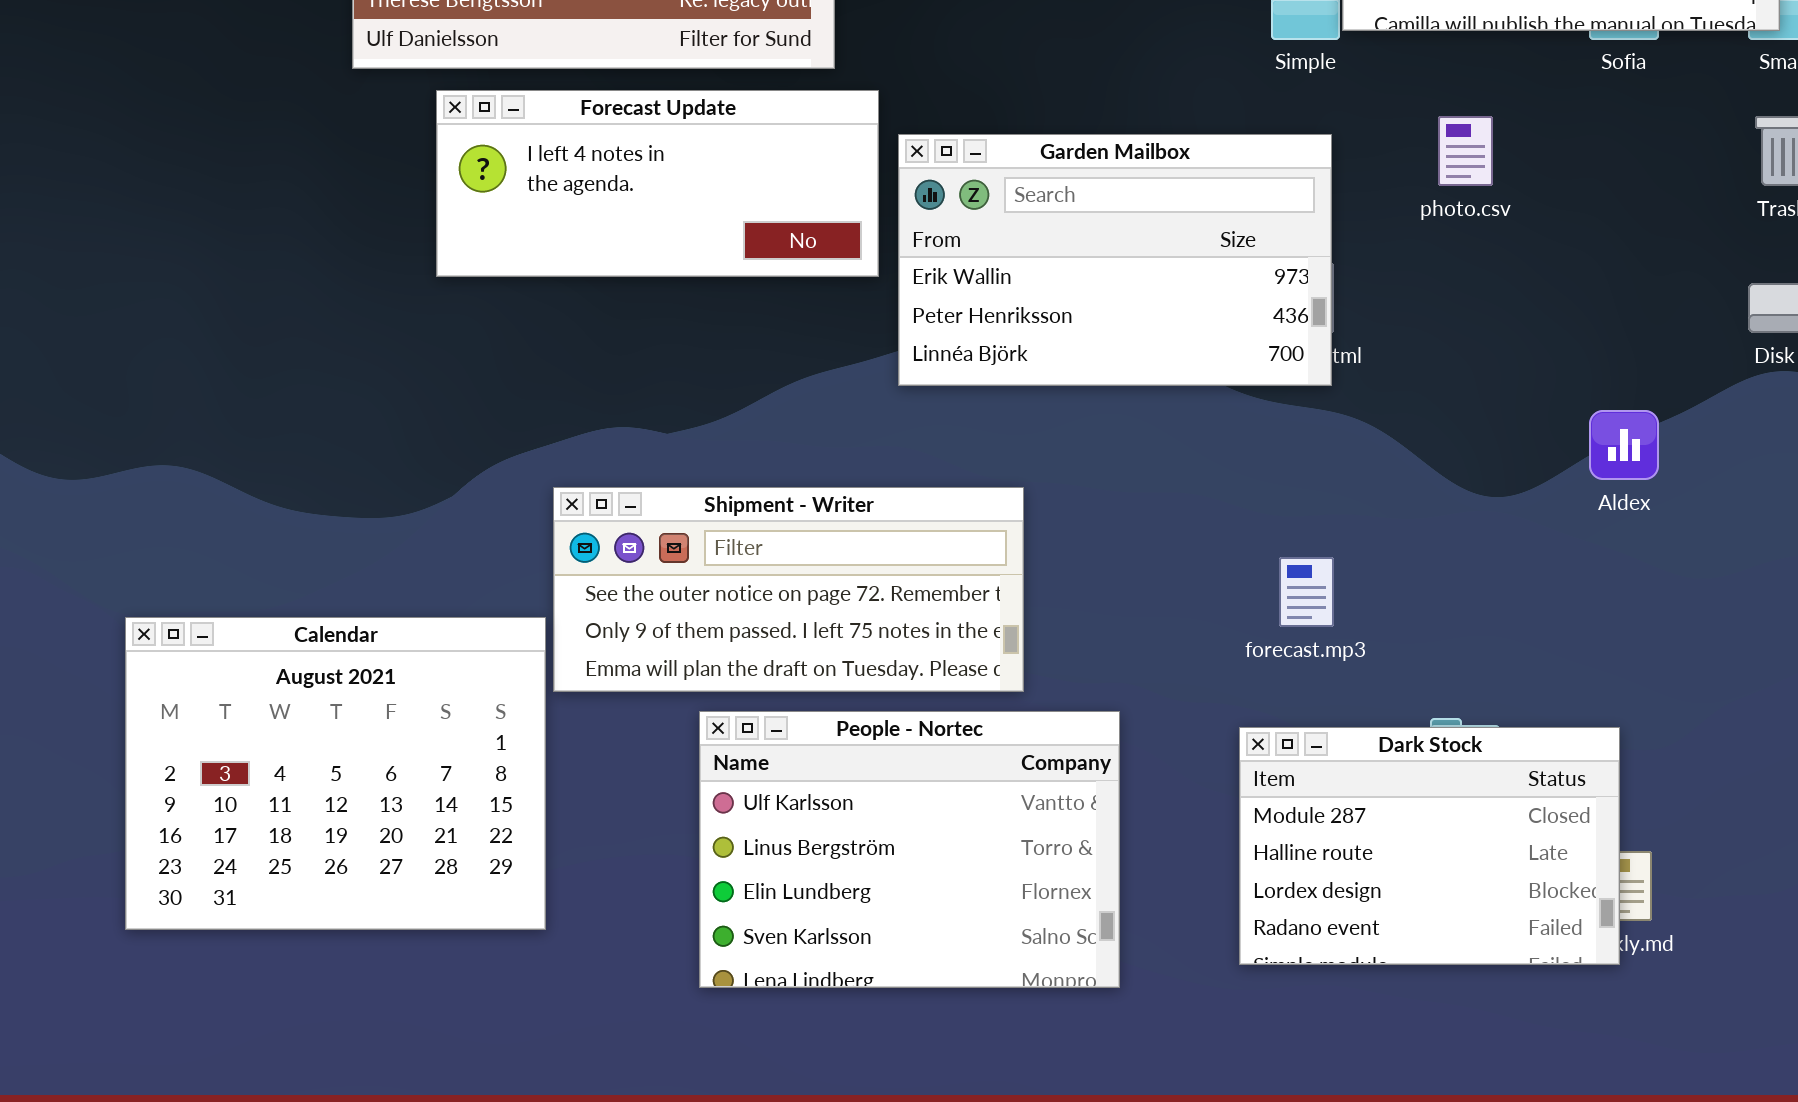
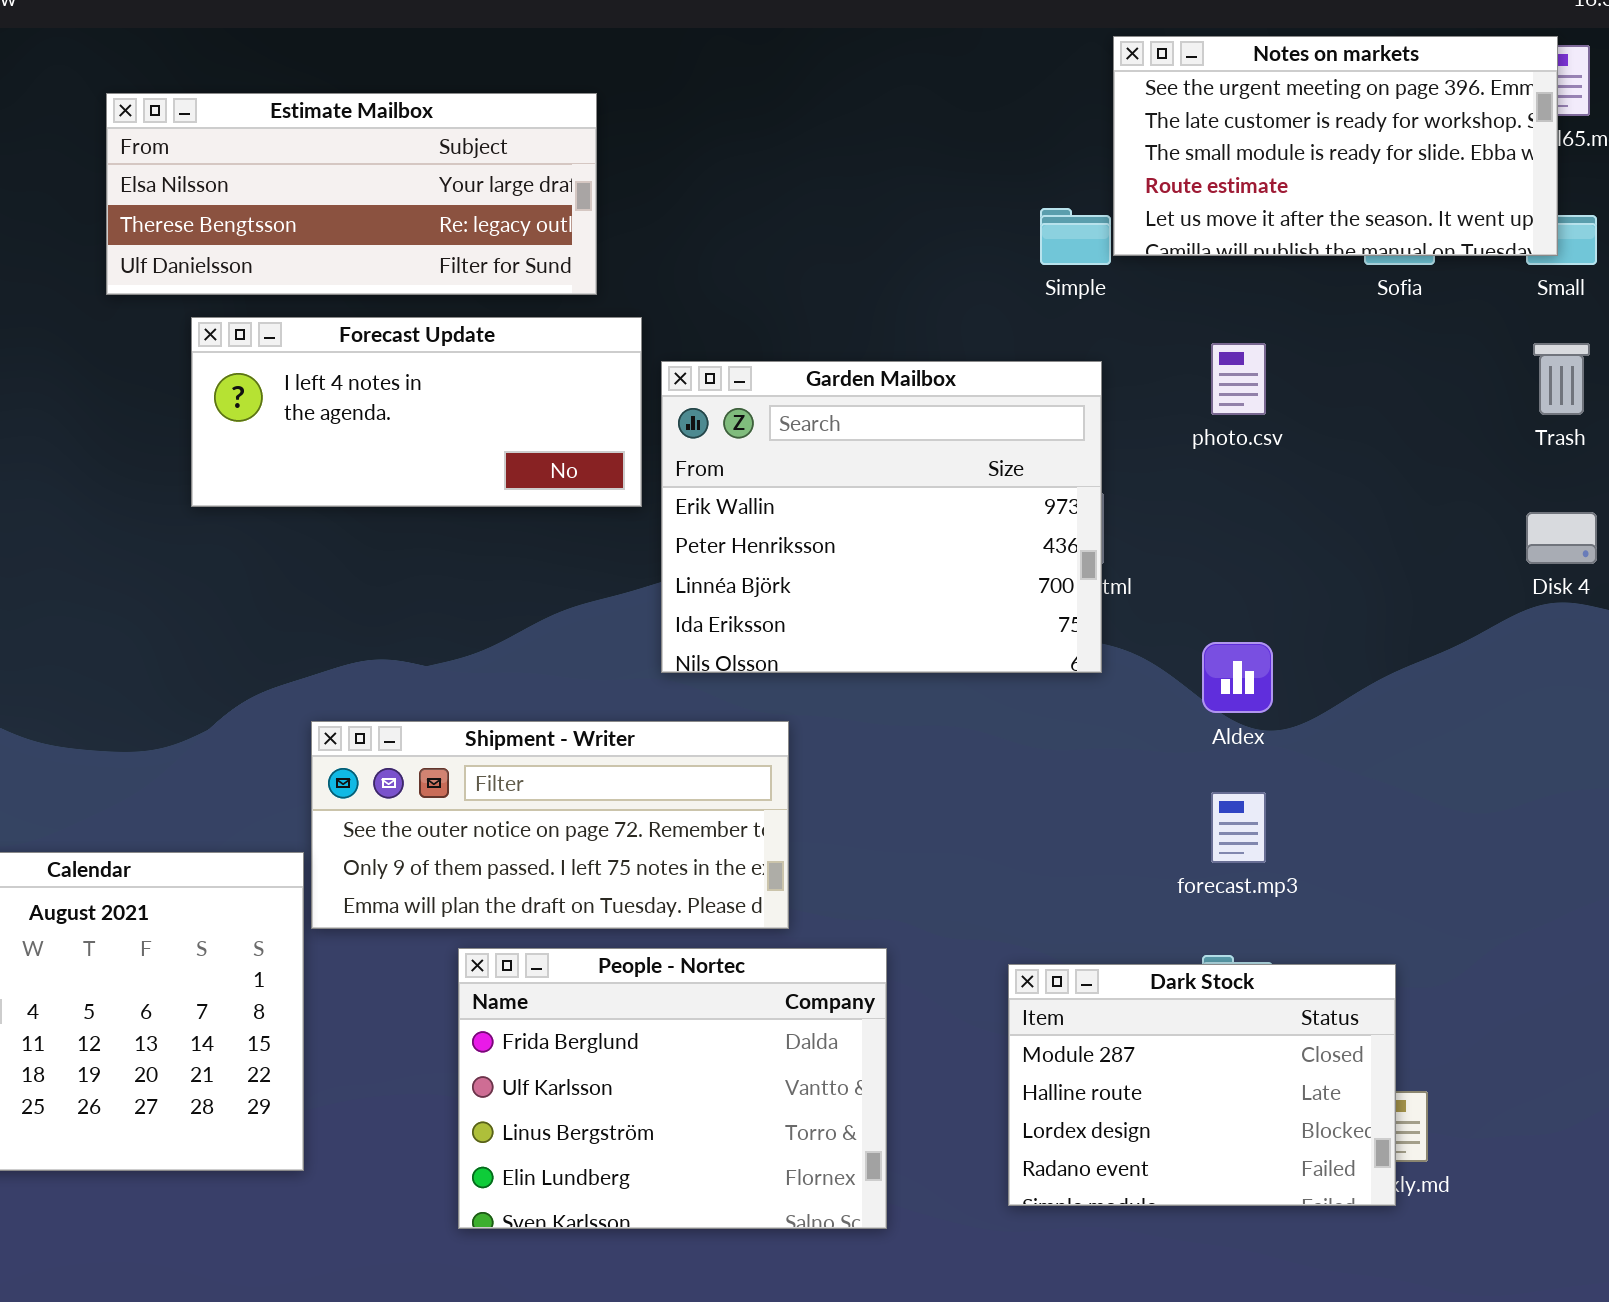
Garden Mailbox: [898,134,1332,386] -> [661,361,1102,673], resized
Aldex: [1589,410,1659,480] -> [1202,642,1273,713], moved
forecast.mp3: [1279,557,1334,627] -> [1211,792,1266,863], moved
People - Nortec: [699,711,1120,988] -> [458,948,887,1229], scrolled up 1 row

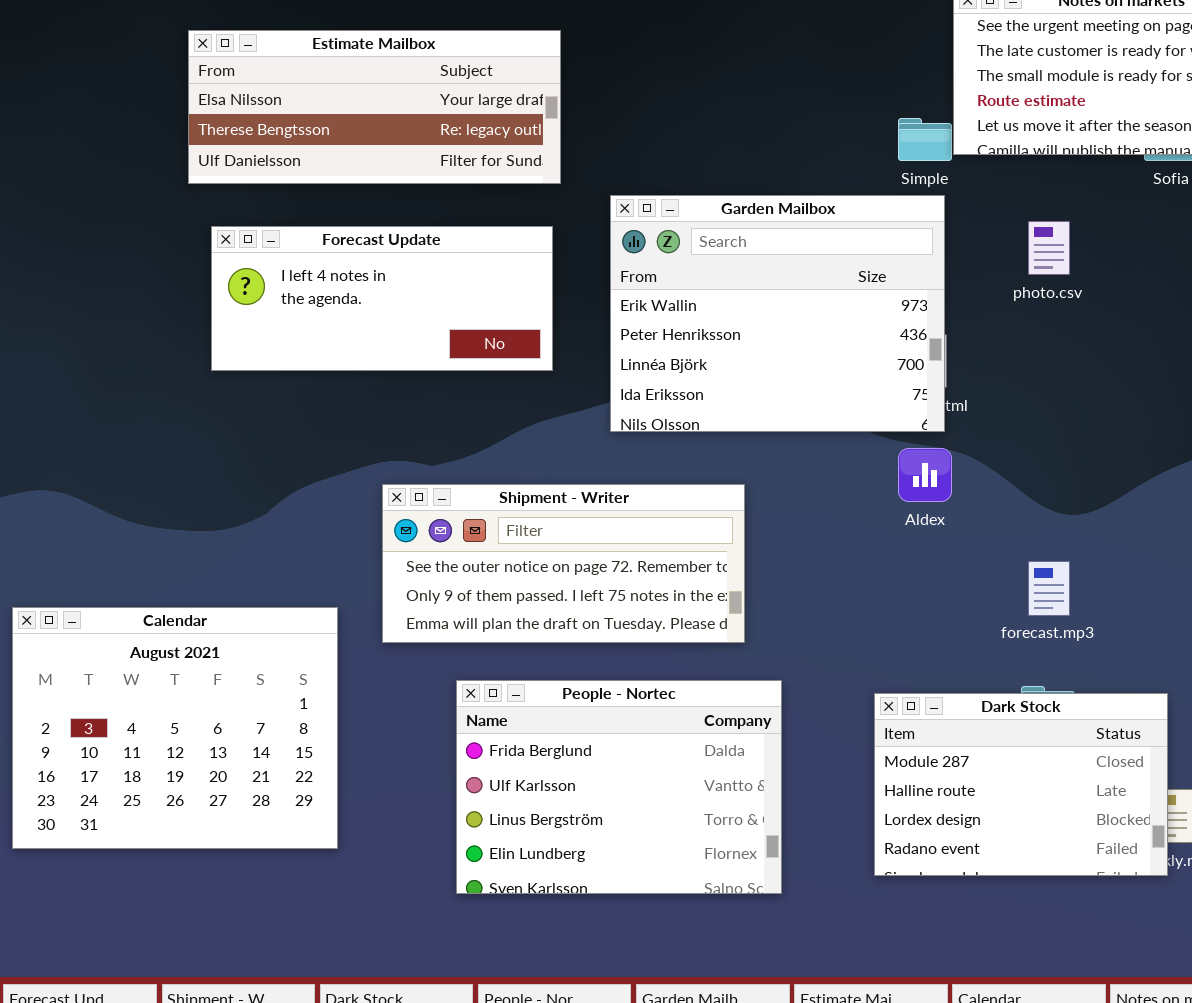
Forecast Update: [191,317,642,507] -> [211,226,553,371], moved
Garden Mailbox: [661,361,1102,673] -> [610,195,945,432], moved
Aldex: [1202,642,1273,713] -> [898,448,952,502], moved
Shipment - Writer: [311,721,789,929] -> [382,484,745,643], moved

